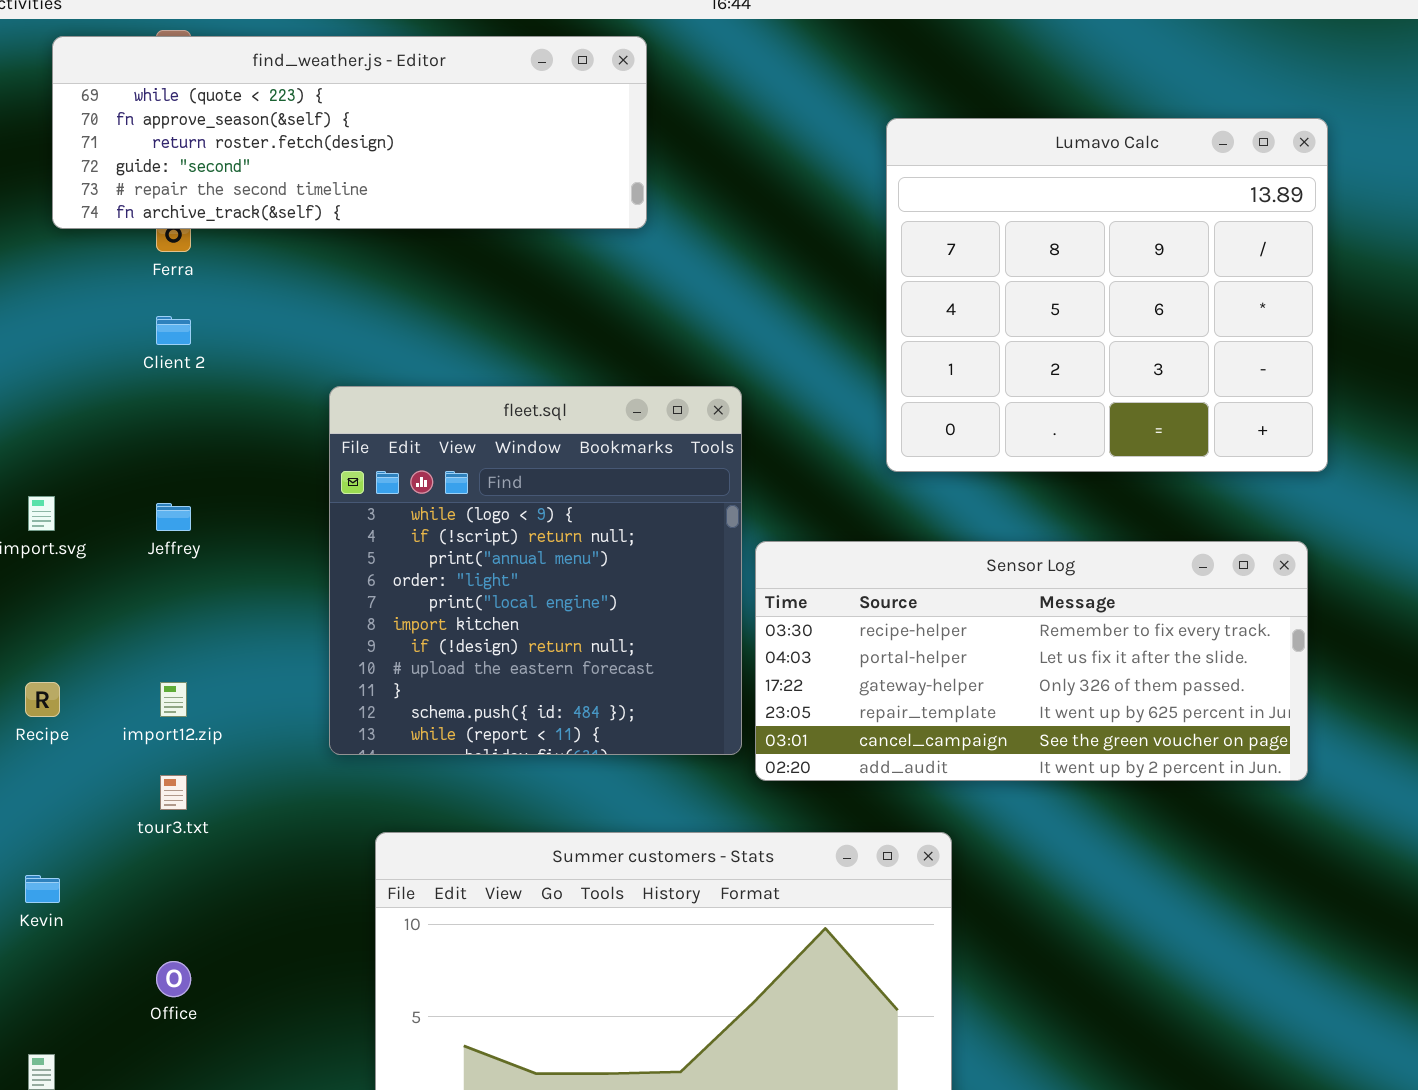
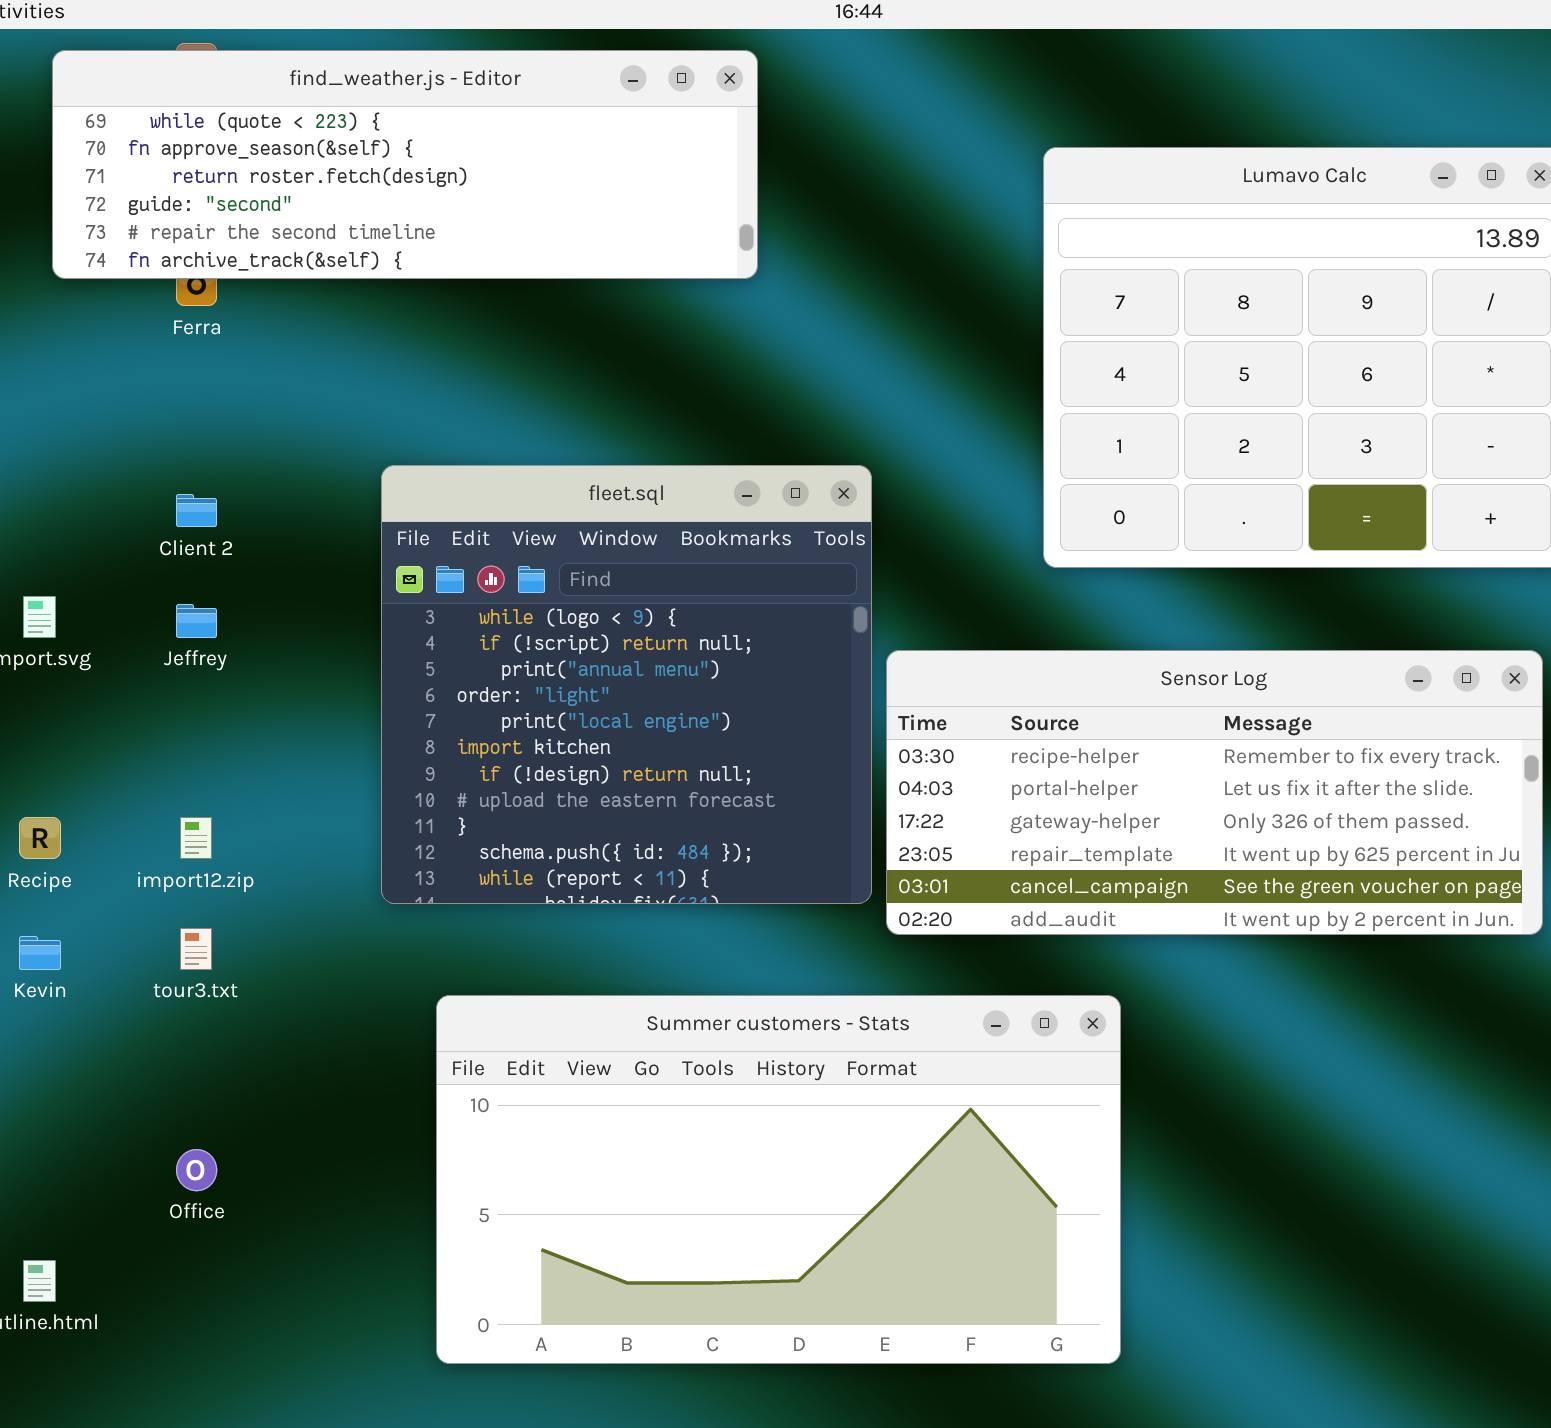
Client 2: [156,316,191,345] -> [176,494,217,527], moved
Kevin: [25,875,60,903] -> [19,936,61,970], moved

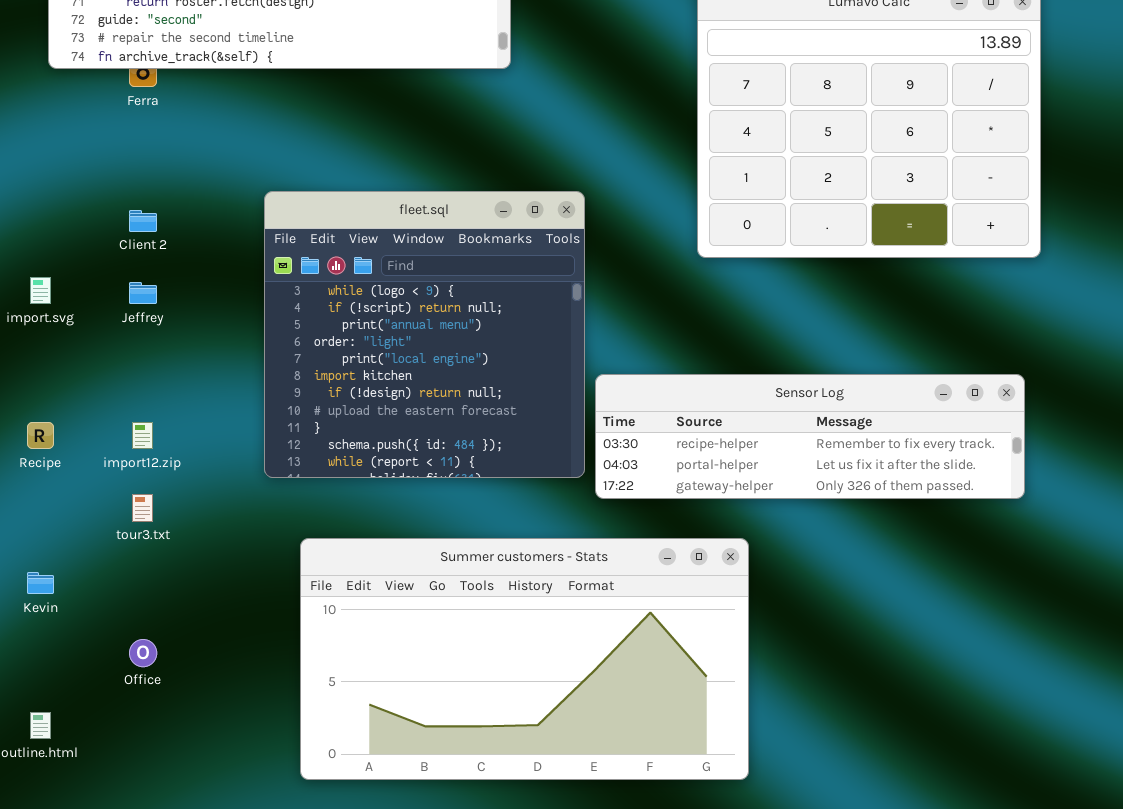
Sensor Log: [886,650,1543,935] -> [595,374,1025,499], resized
Kevin: [19,936,61,970] -> [27,572,54,594], moved

